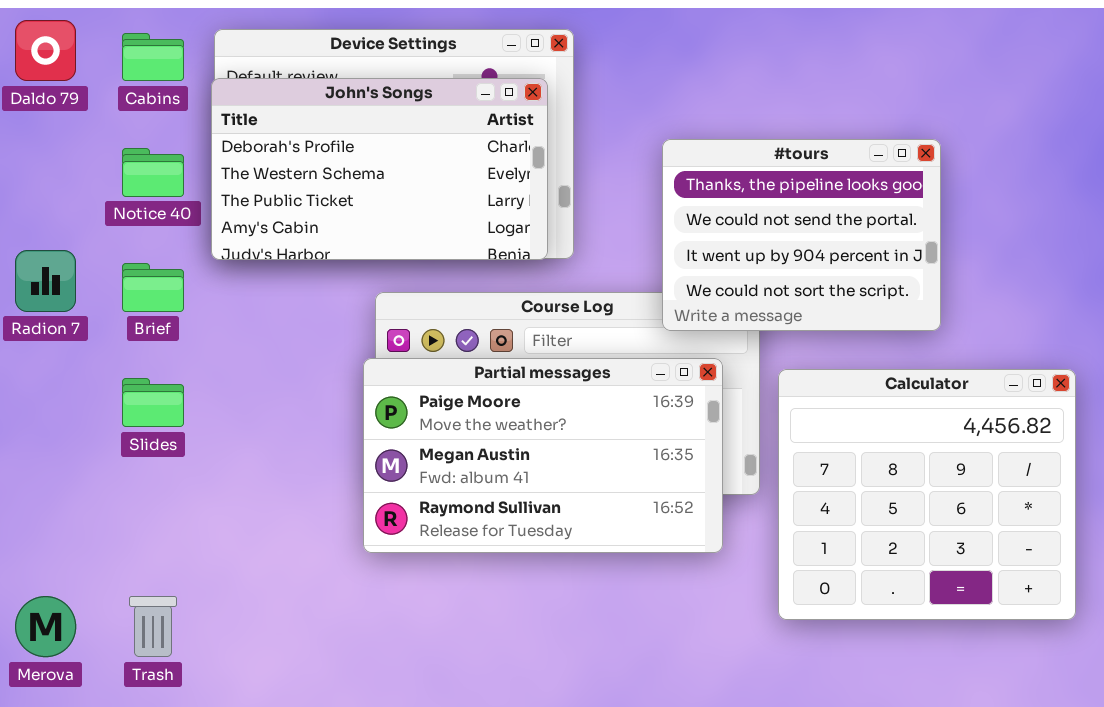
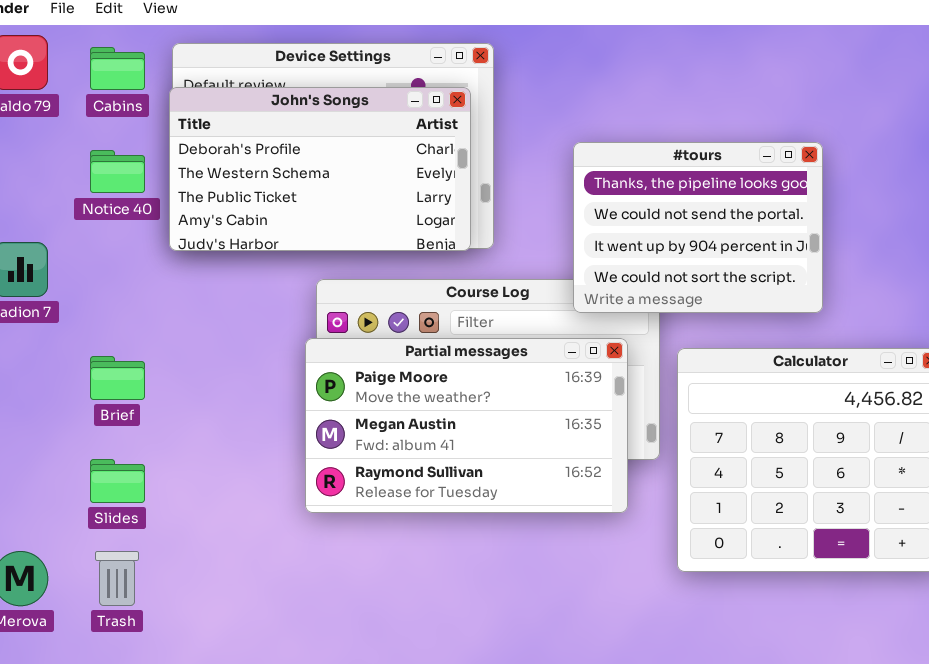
Brief: [122,263,184,312] -> [90,356,145,400], moved
Slides: [122,378,184,427] -> [90,459,145,503], moved

